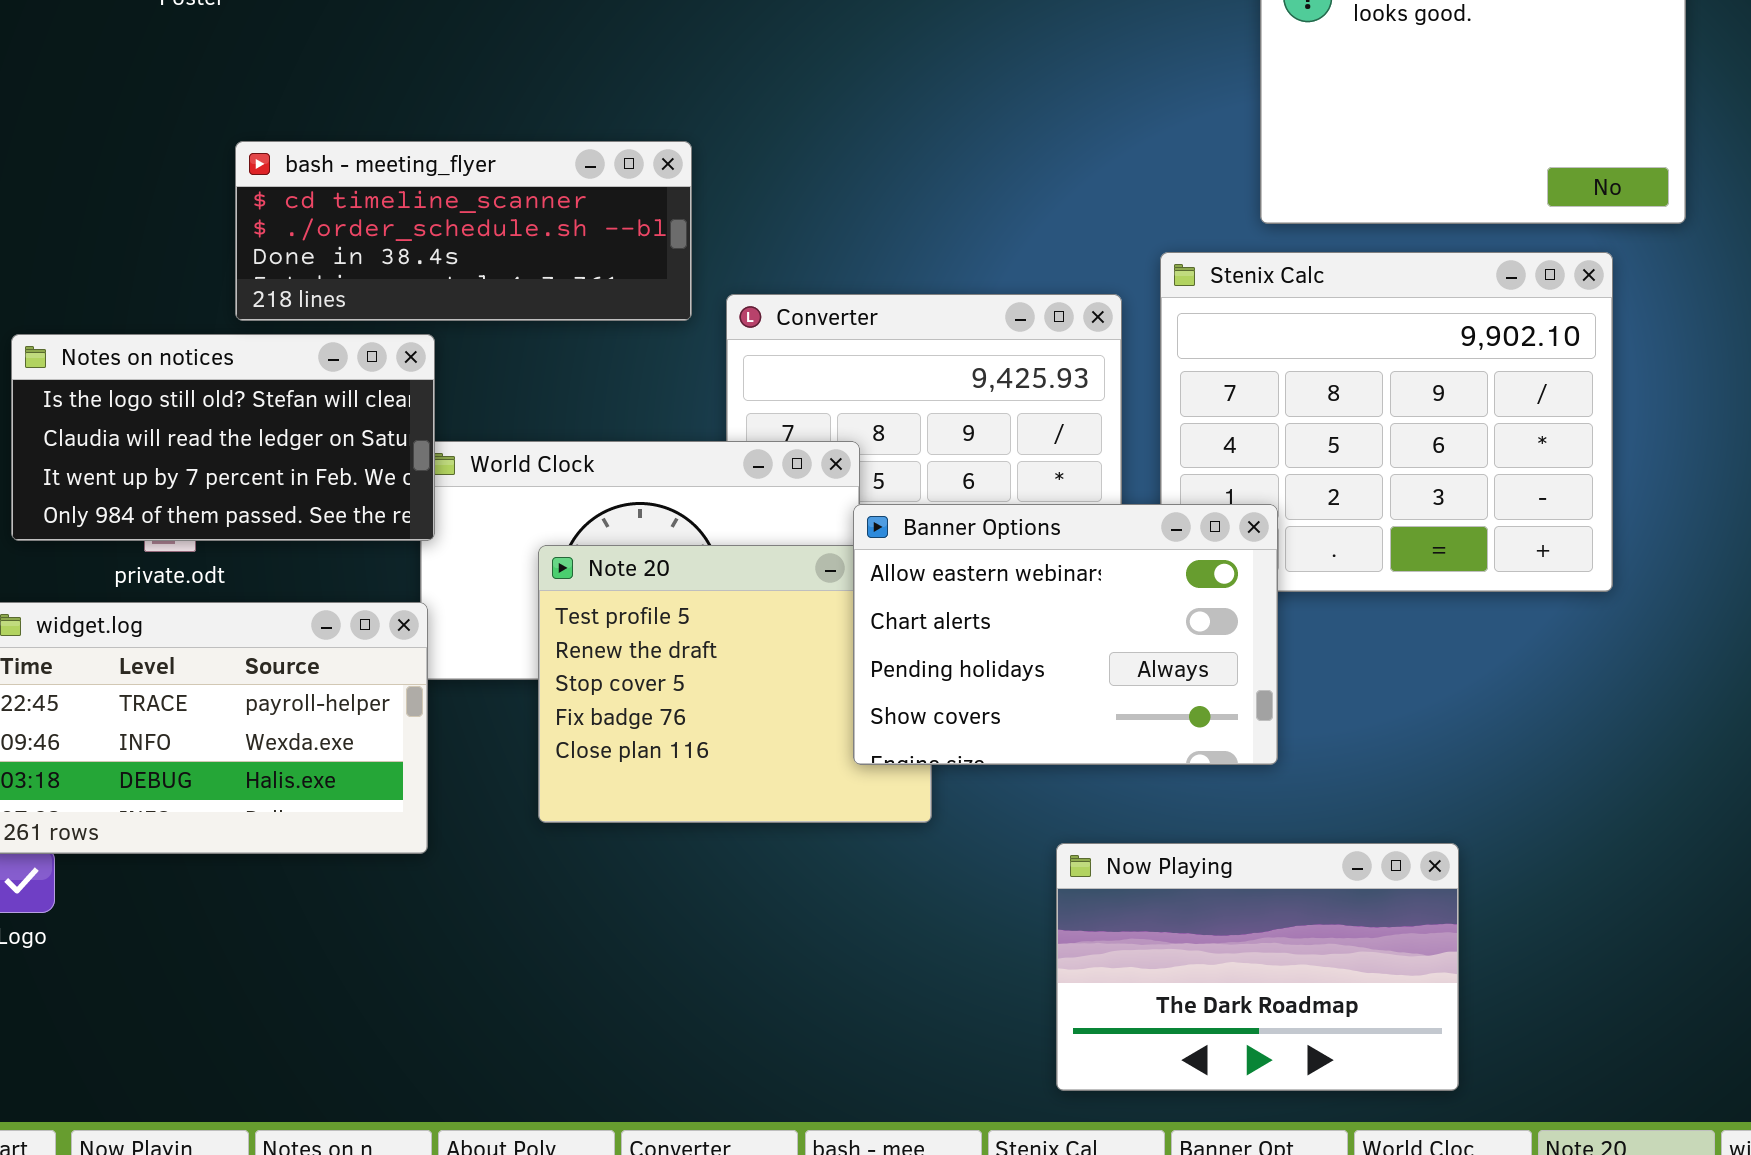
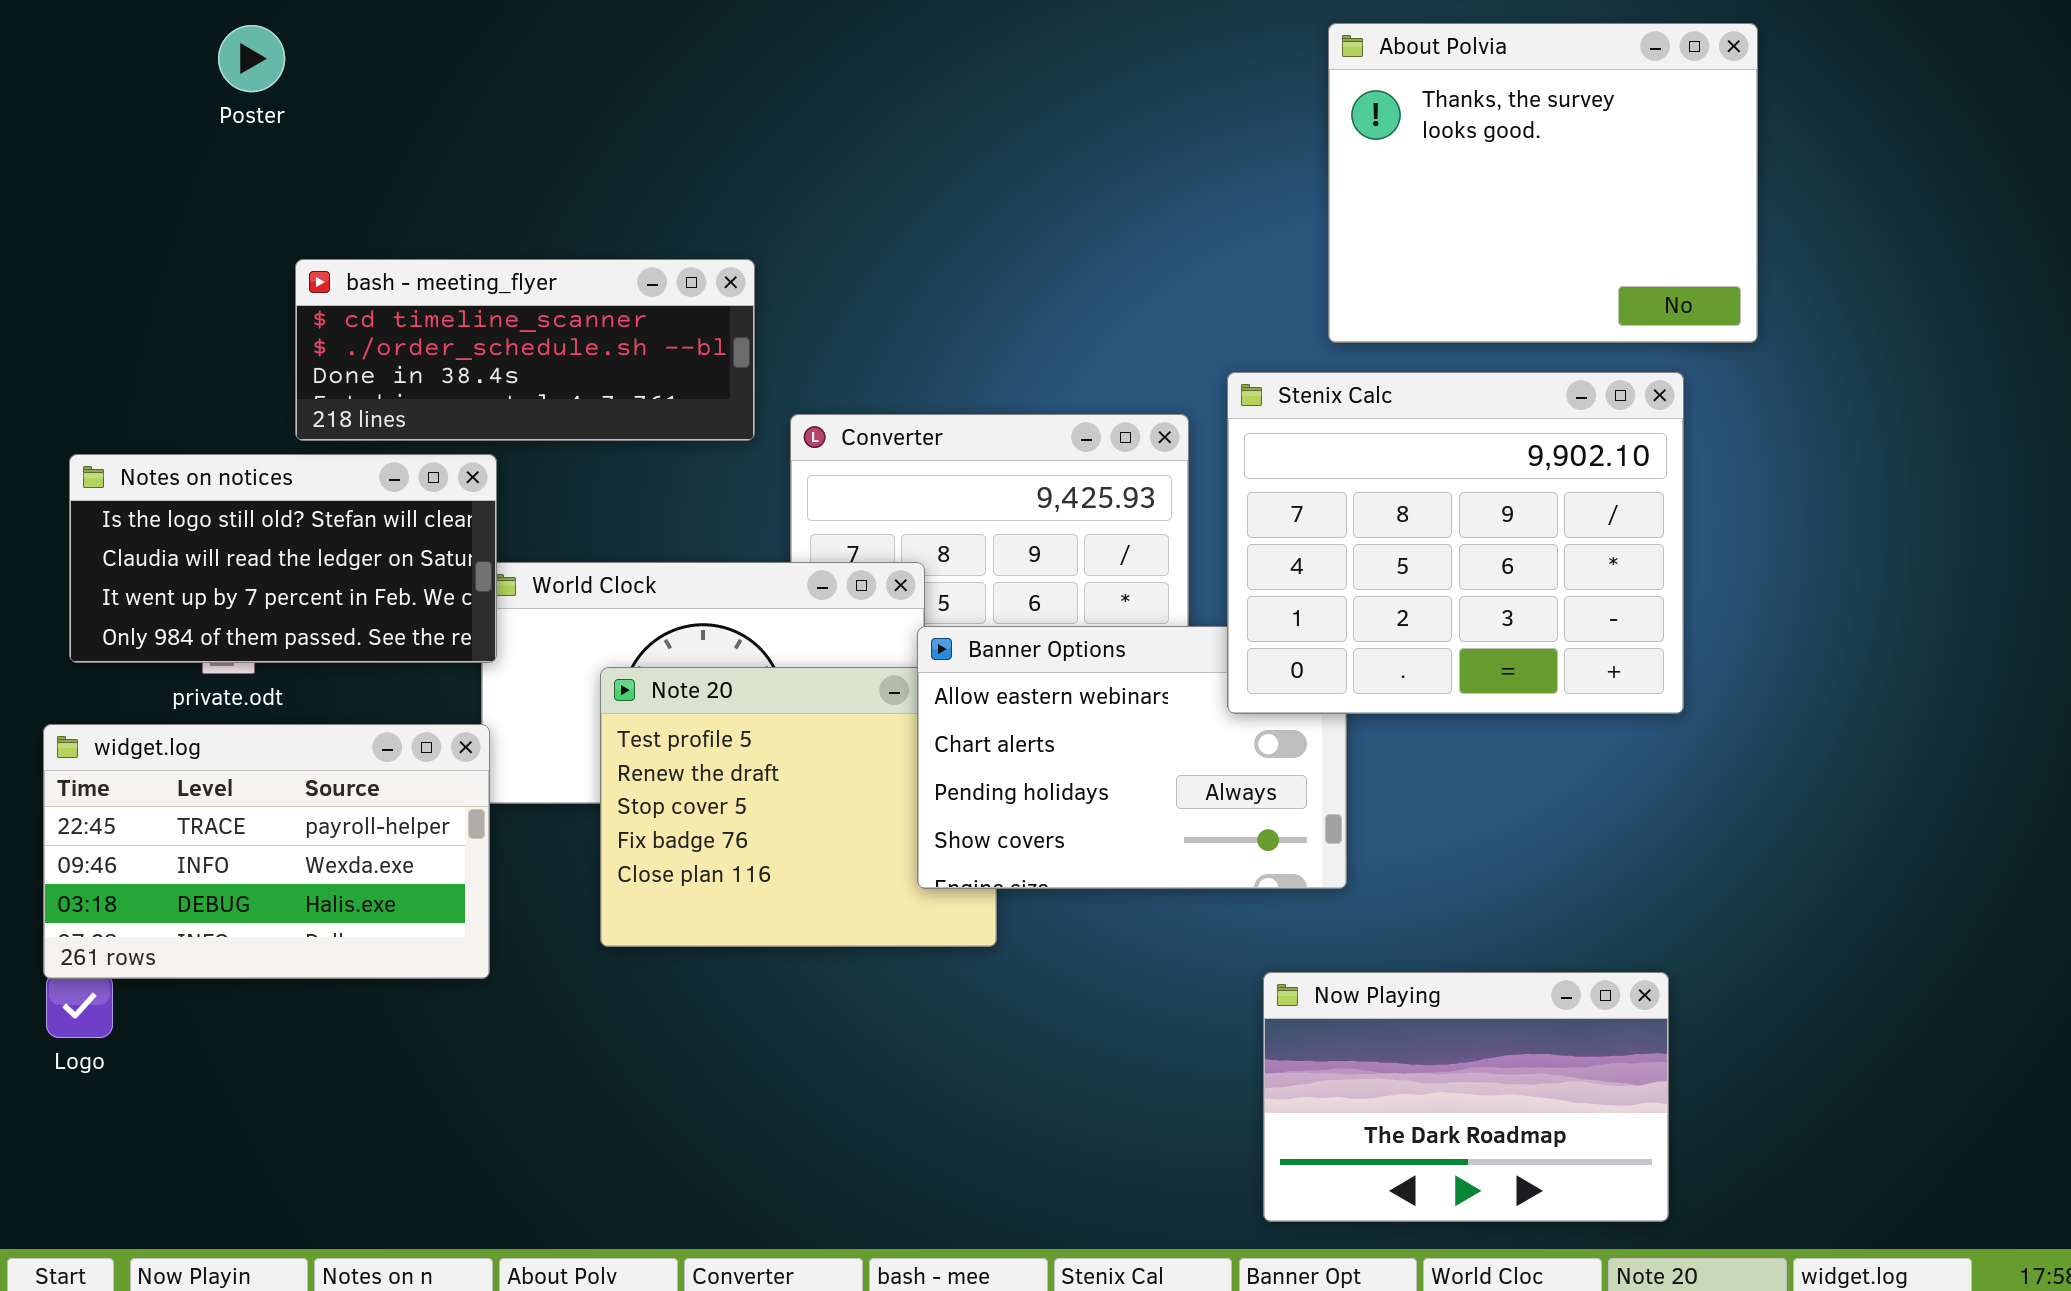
Stenix Calc: [1160,252,1613,592] -> [1227,372,1684,714], raised
Now Playing: [1056,843,1459,1091] -> [1263,972,1669,1222], moved

